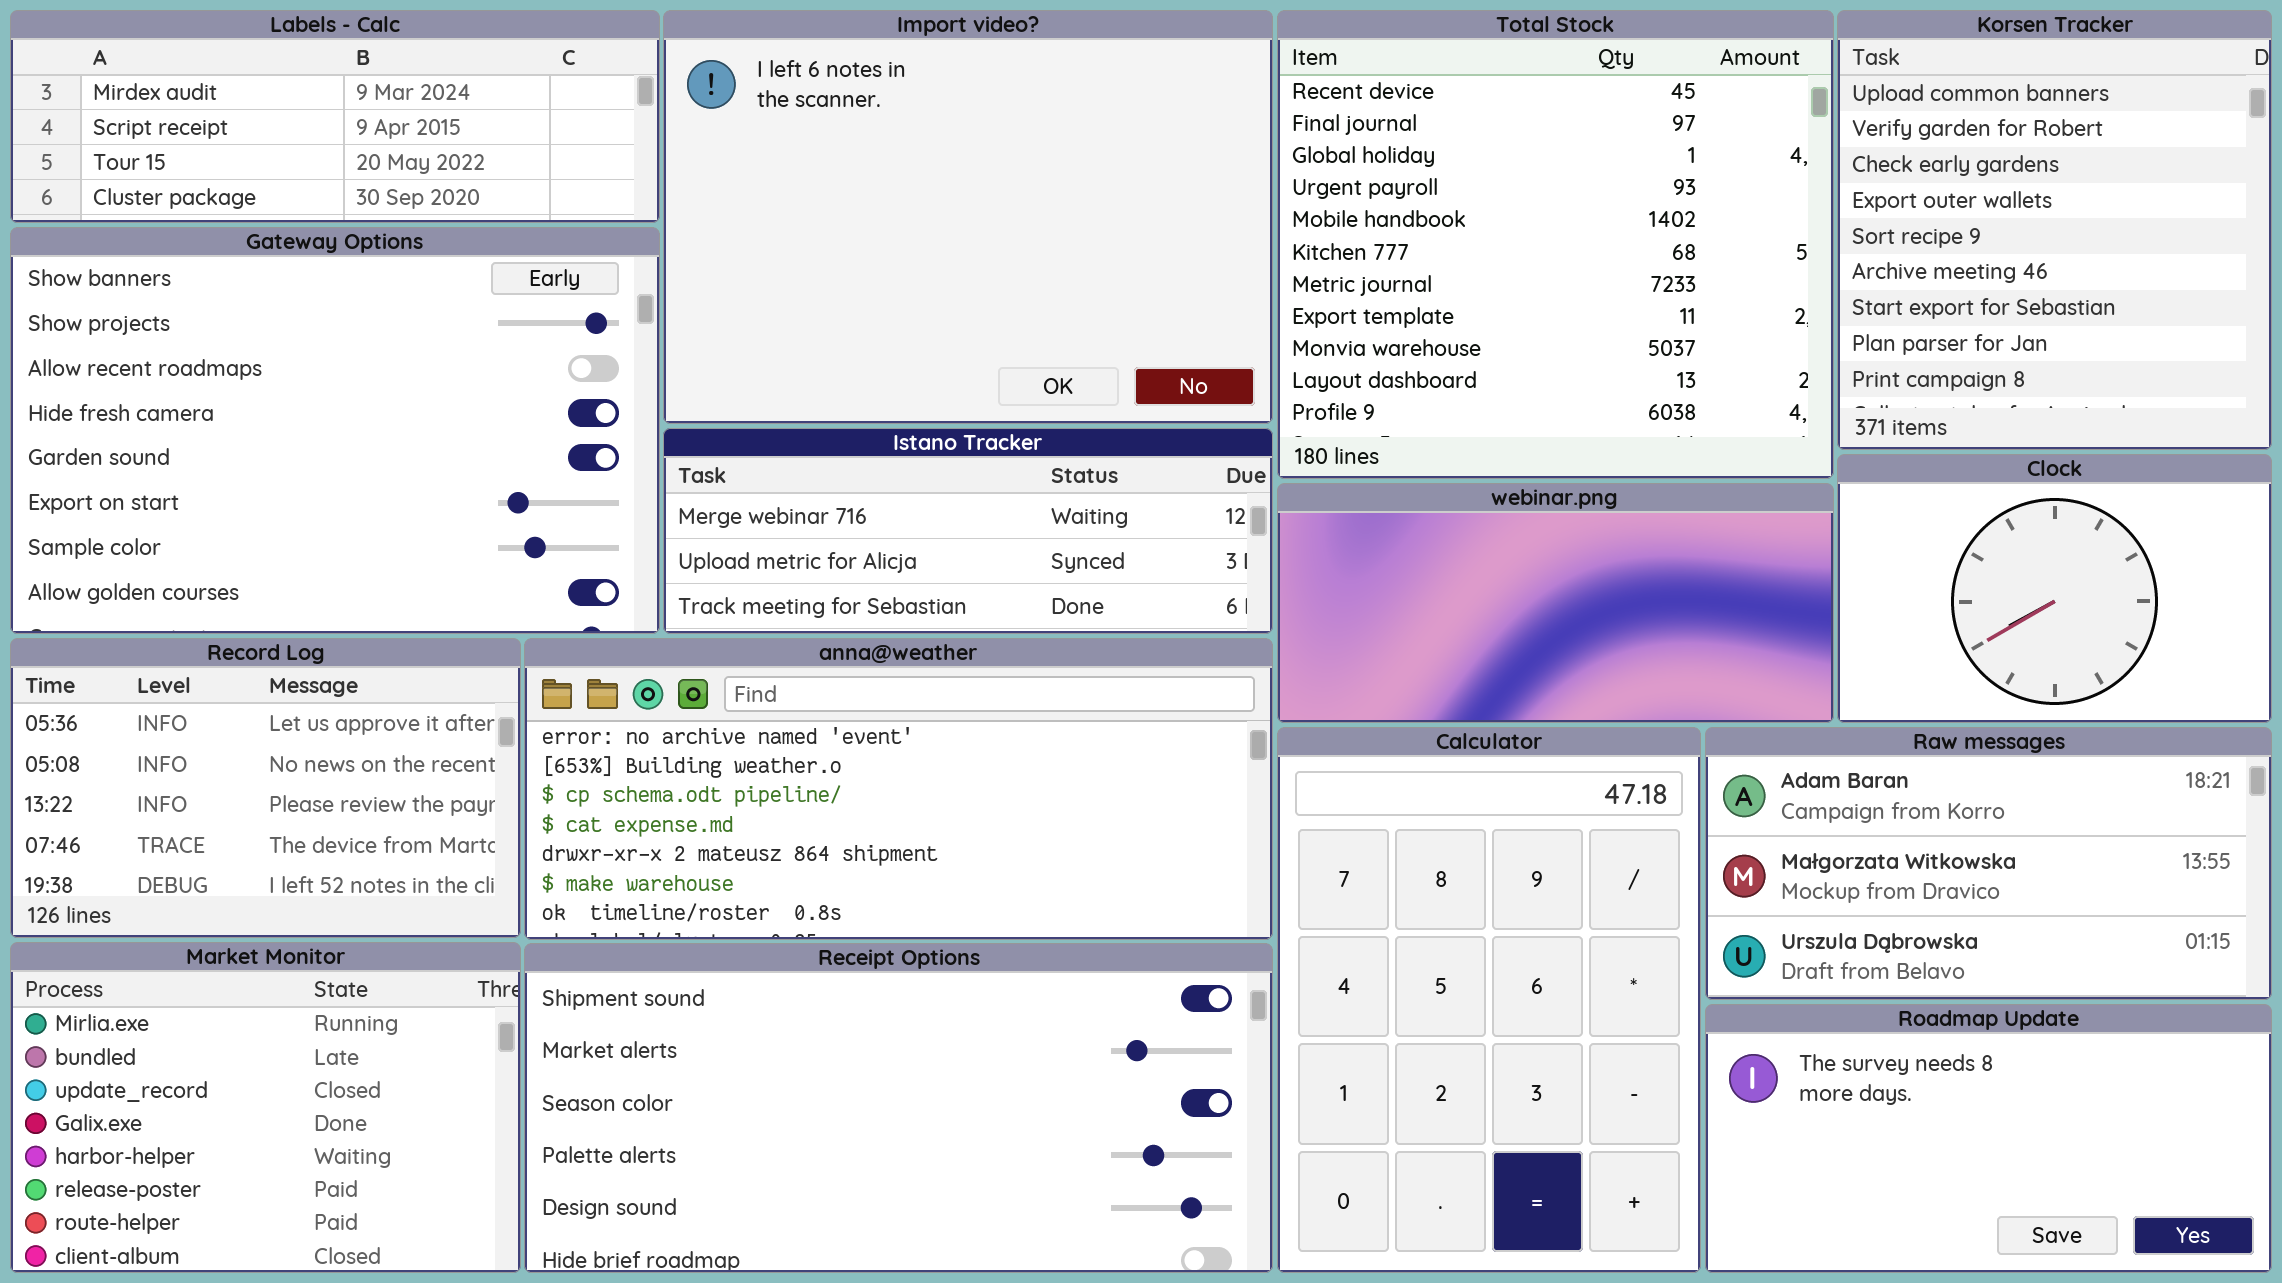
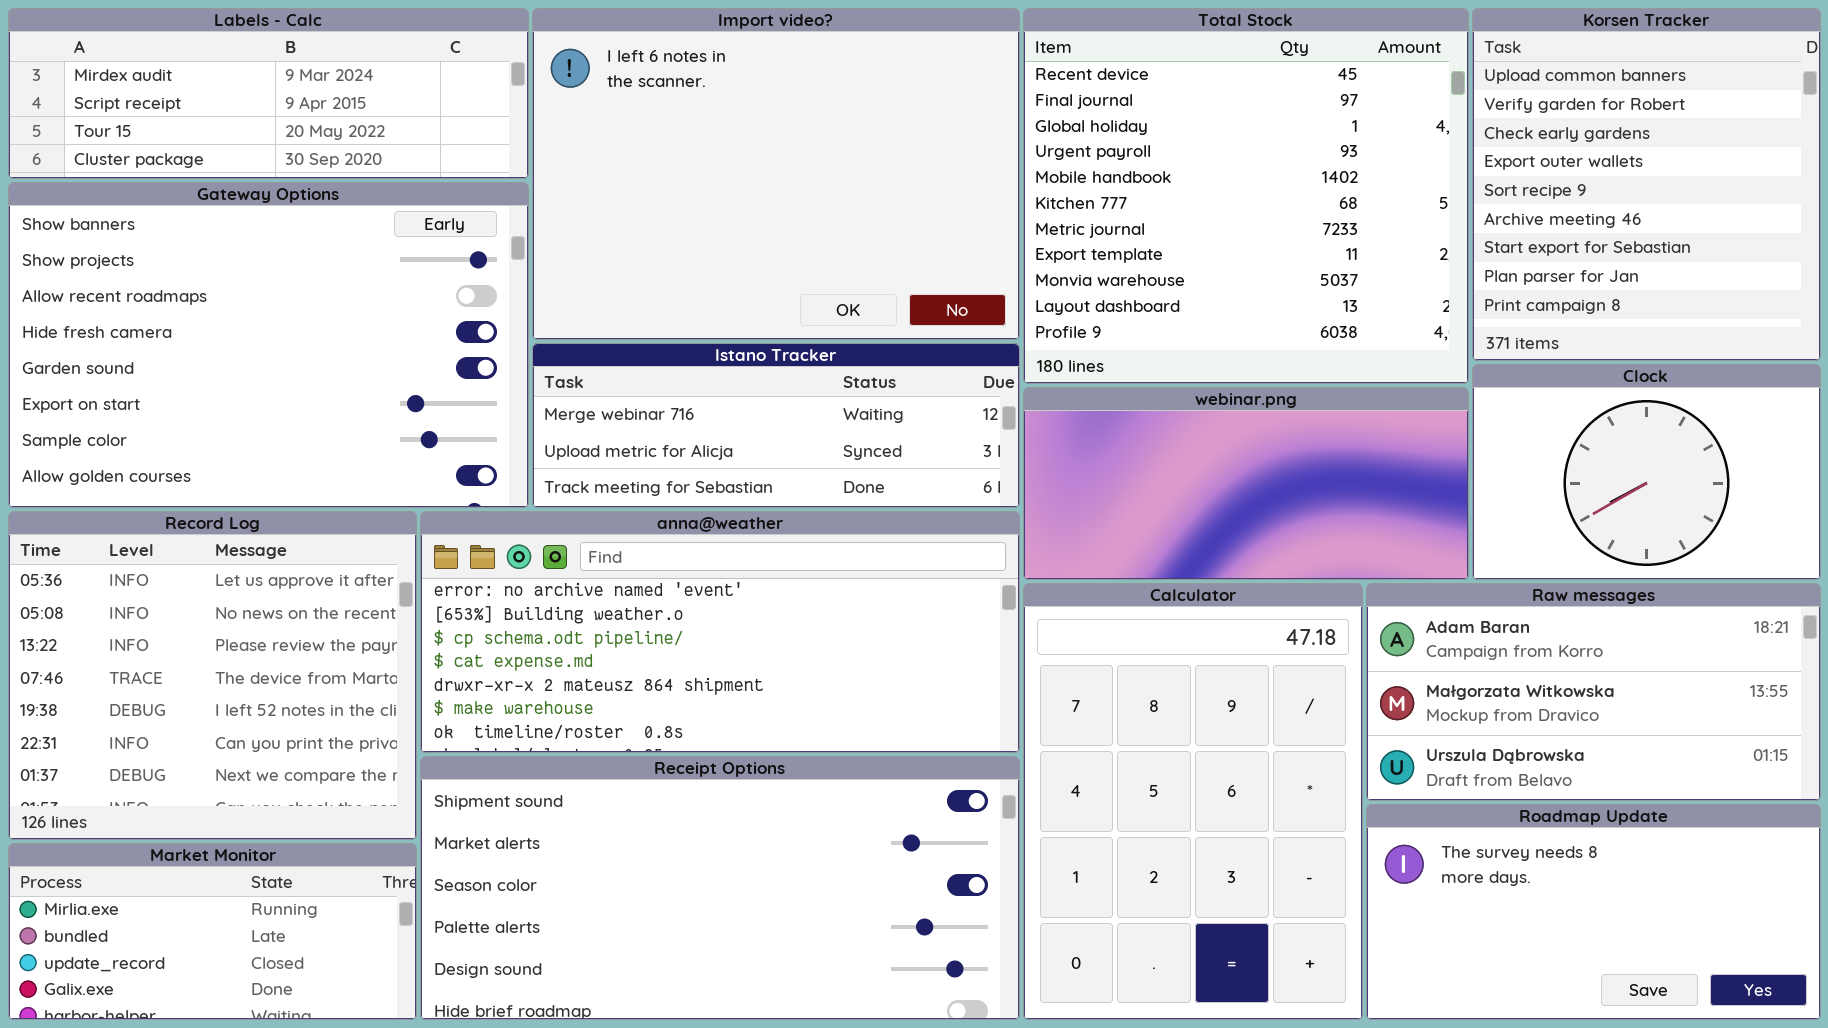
Record Log: [10,638,521,938] -> [8,511,417,840], resized
Market Monitor: [10,942,521,1273] -> [8,843,417,1020], resized

